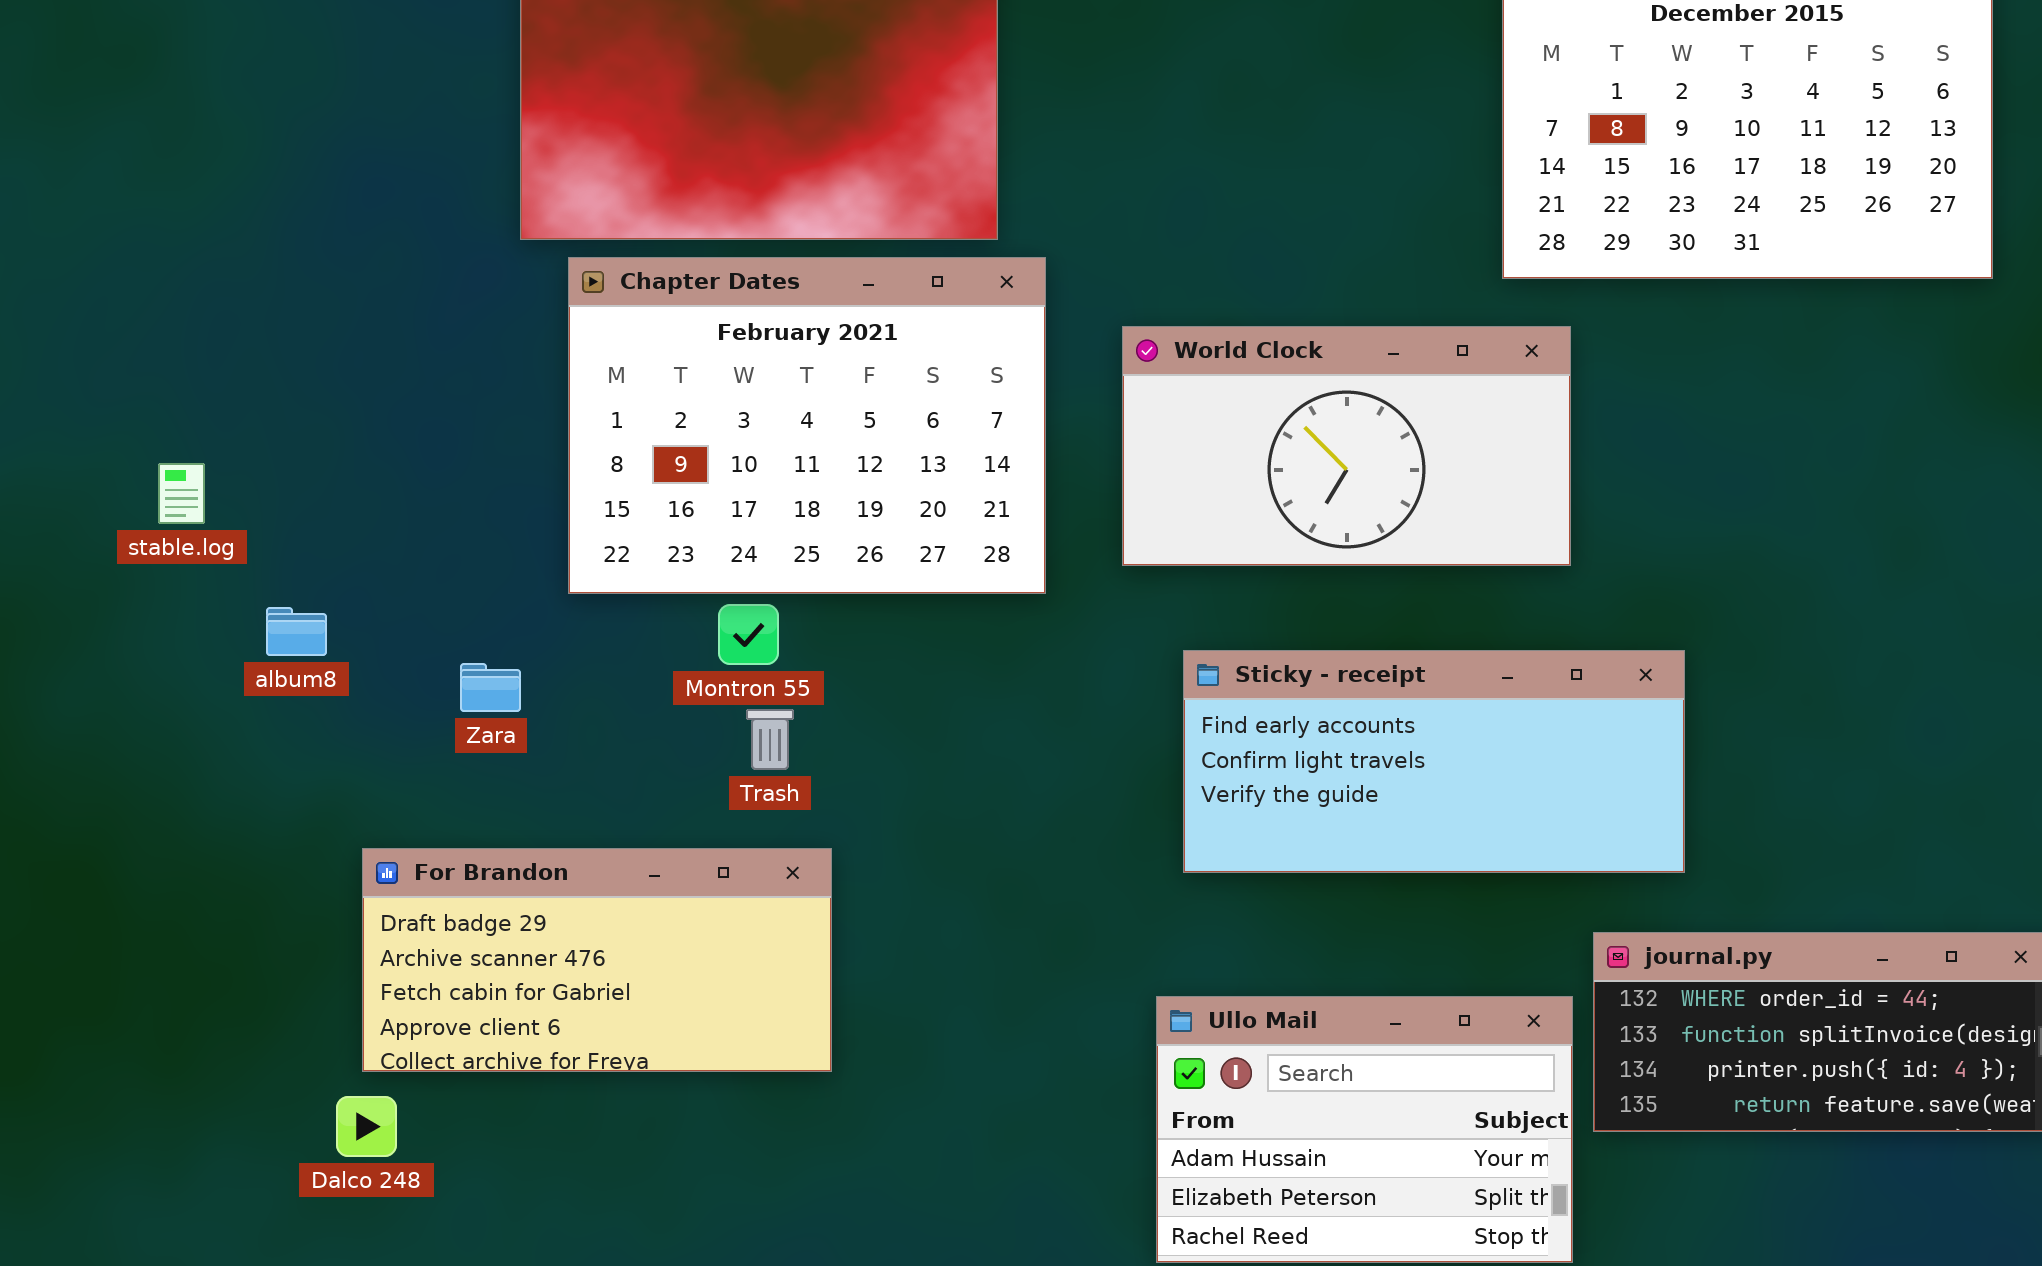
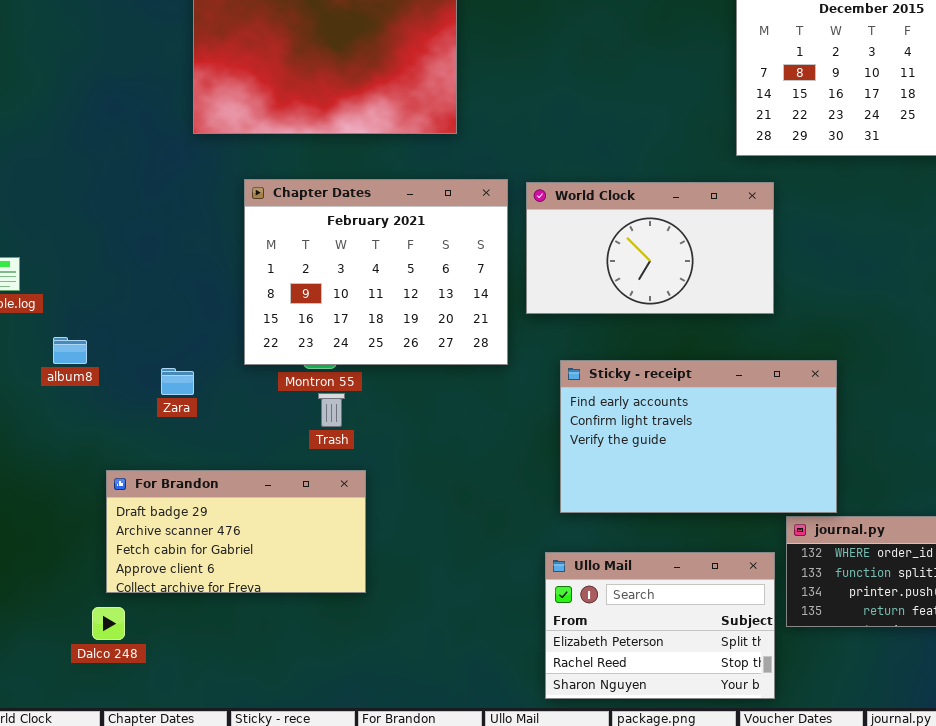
Chapter Dates: [568,257,1046,594] -> [244,179,508,365], moved
Sticky - receipt: [1183,650,1685,873] -> [560,360,837,513], resized
Ullo Mail: [1156,996,1573,1263] -> [545,552,775,699], scrolled down 1 row

